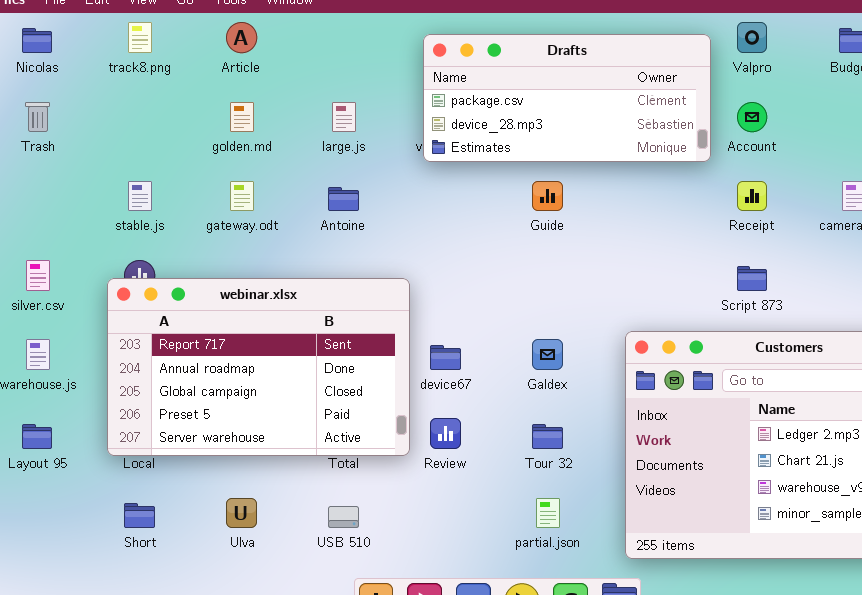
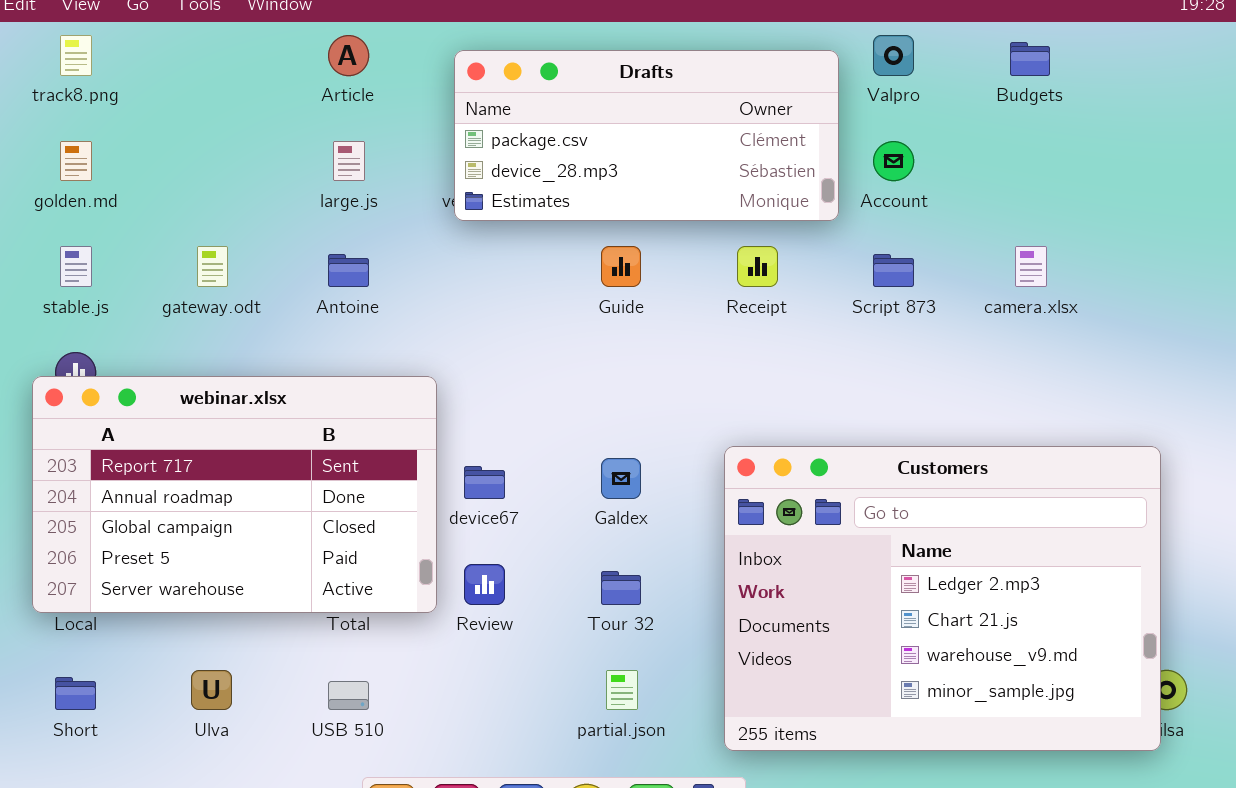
Article: [226,22,257,53] -> [328,35,369,76], moved
golden.md: [230,102,254,132] -> [60,141,92,181], moved
Receipt: [737,181,767,211] -> [737,246,778,287], moved
Script 873: [737,266,767,291] -> [873,254,914,287], moved

